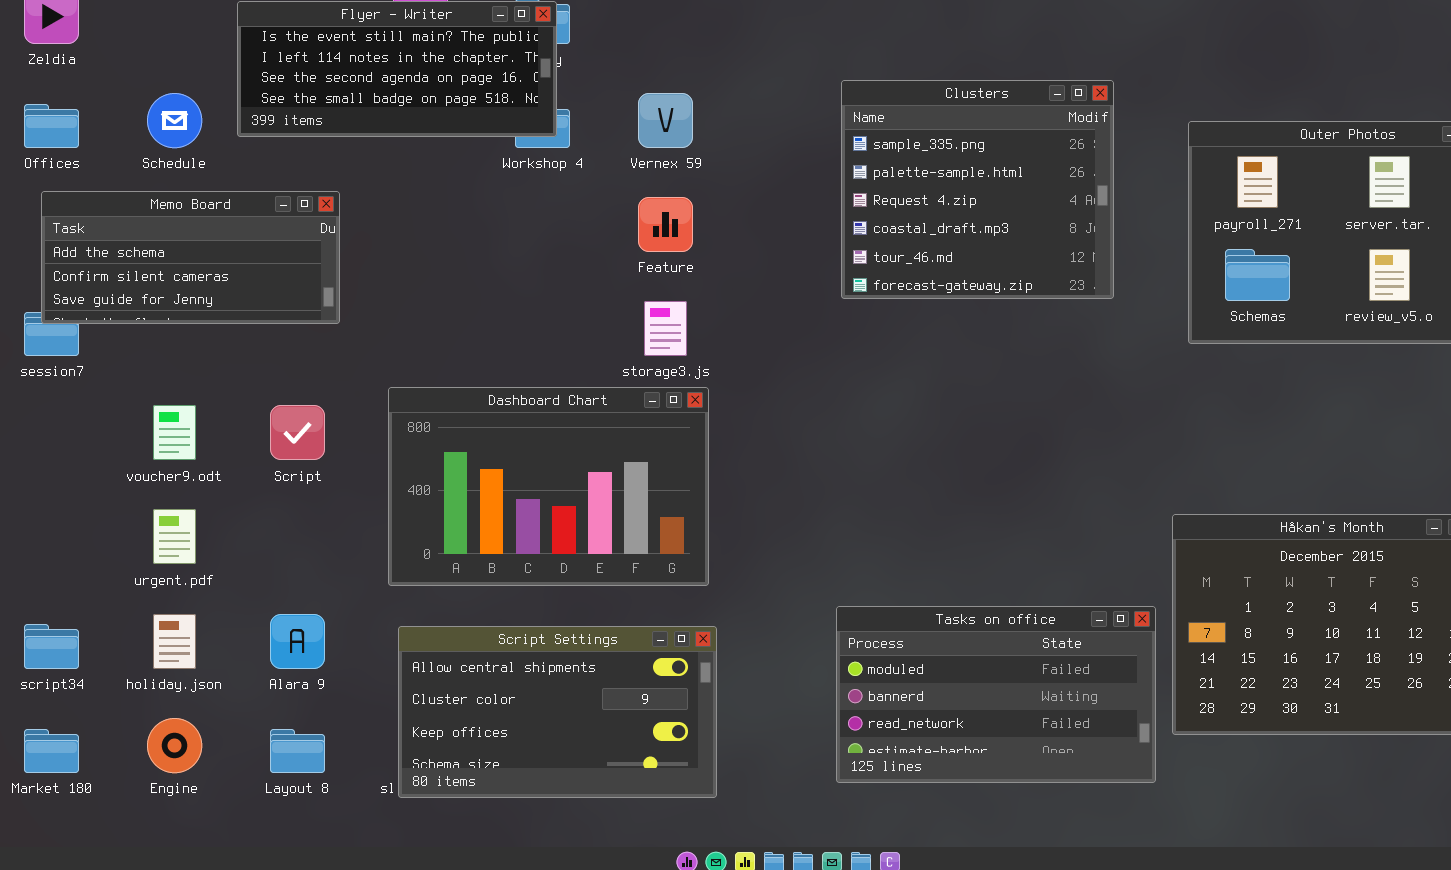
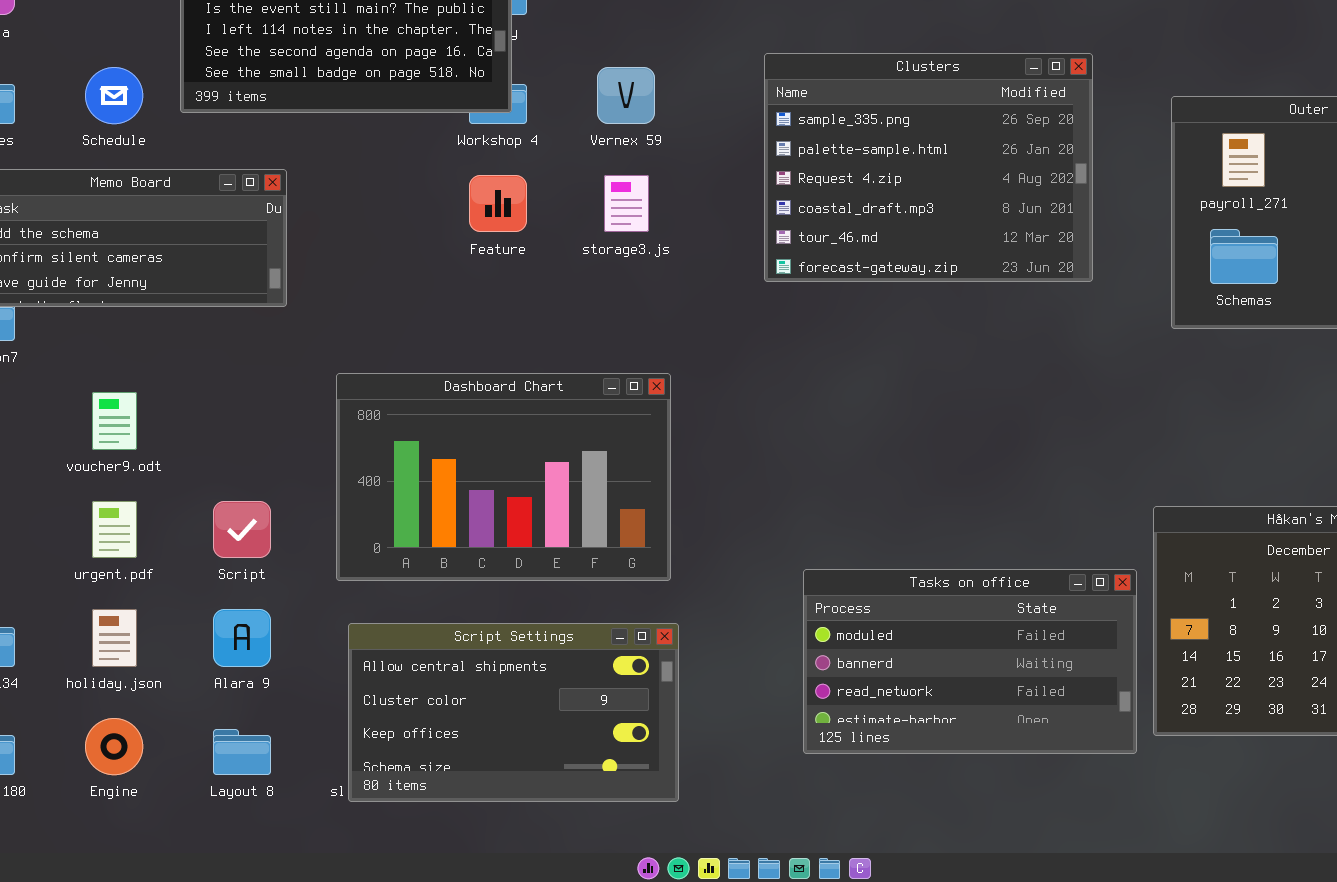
Clusters: [841,80,1114,299] -> [764,53,1093,282], resized
Feature: [638,197,693,252] -> [469,175,527,232], moved
storage3.js: [644,301,687,356] -> [604,175,649,232], moved
Script: [270,405,325,460] -> [213,501,271,558], moved
Tasks on office: [836,606,1156,783] -> [803,569,1137,754], moved

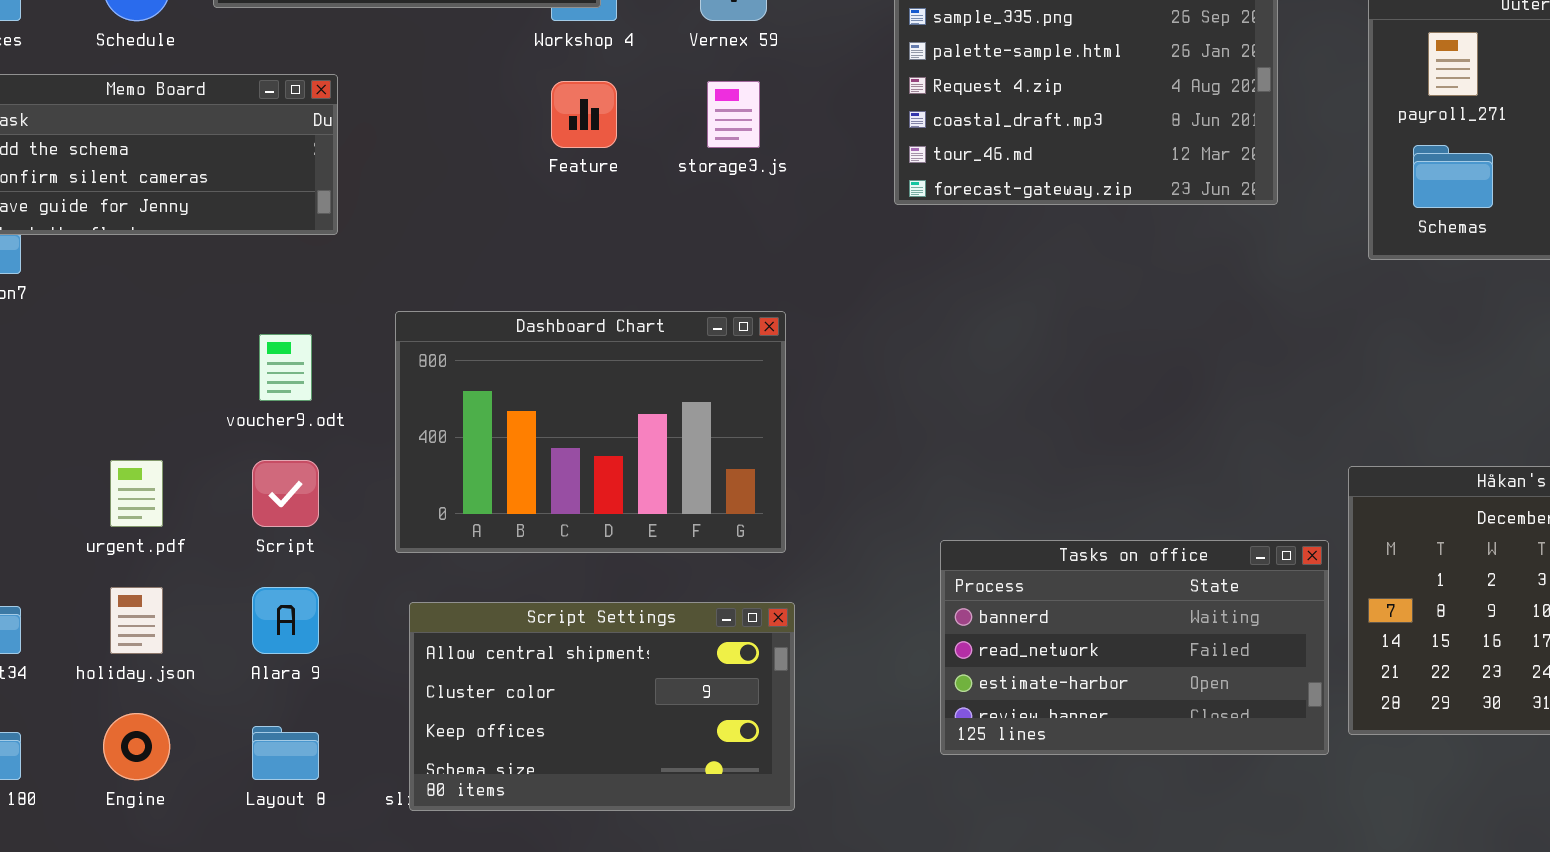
voucher9.odt: [92,392,137,450] -> [259,334,312,401], moved
Tasks on office: [803,569,1137,754] -> [940,540,1329,755], scrolled down 1 row

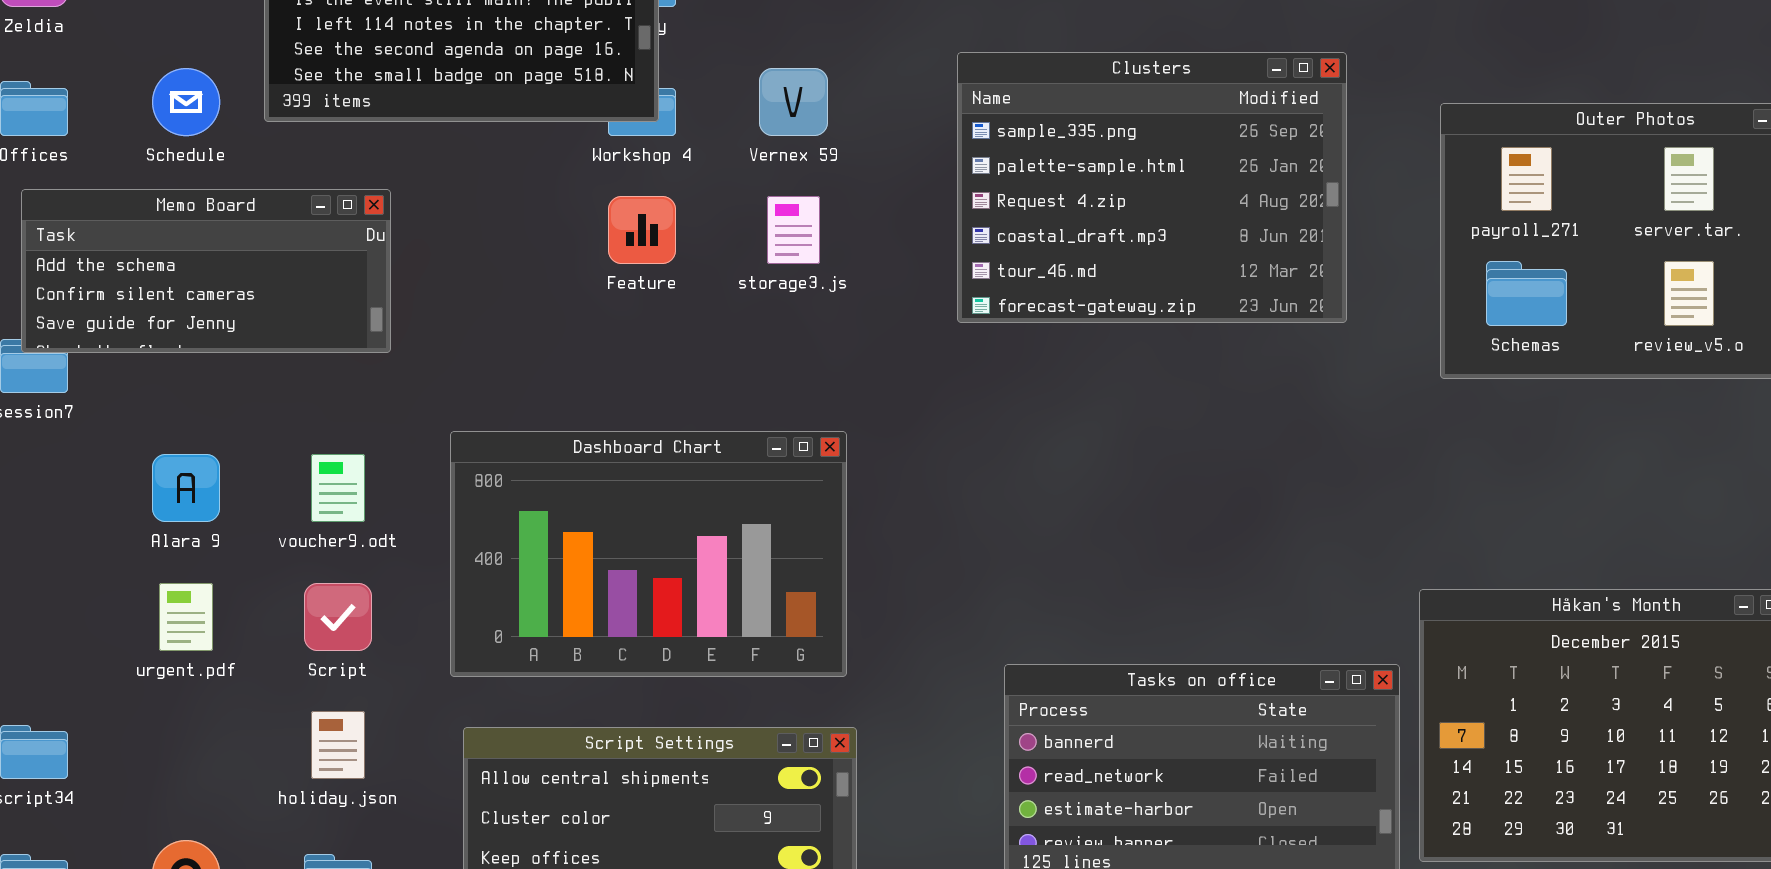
holiday.json: [110,587,163,654] -> [311,711,365,779], moved
Alara 9: [252,587,319,654] -> [152,454,220,522], moved

